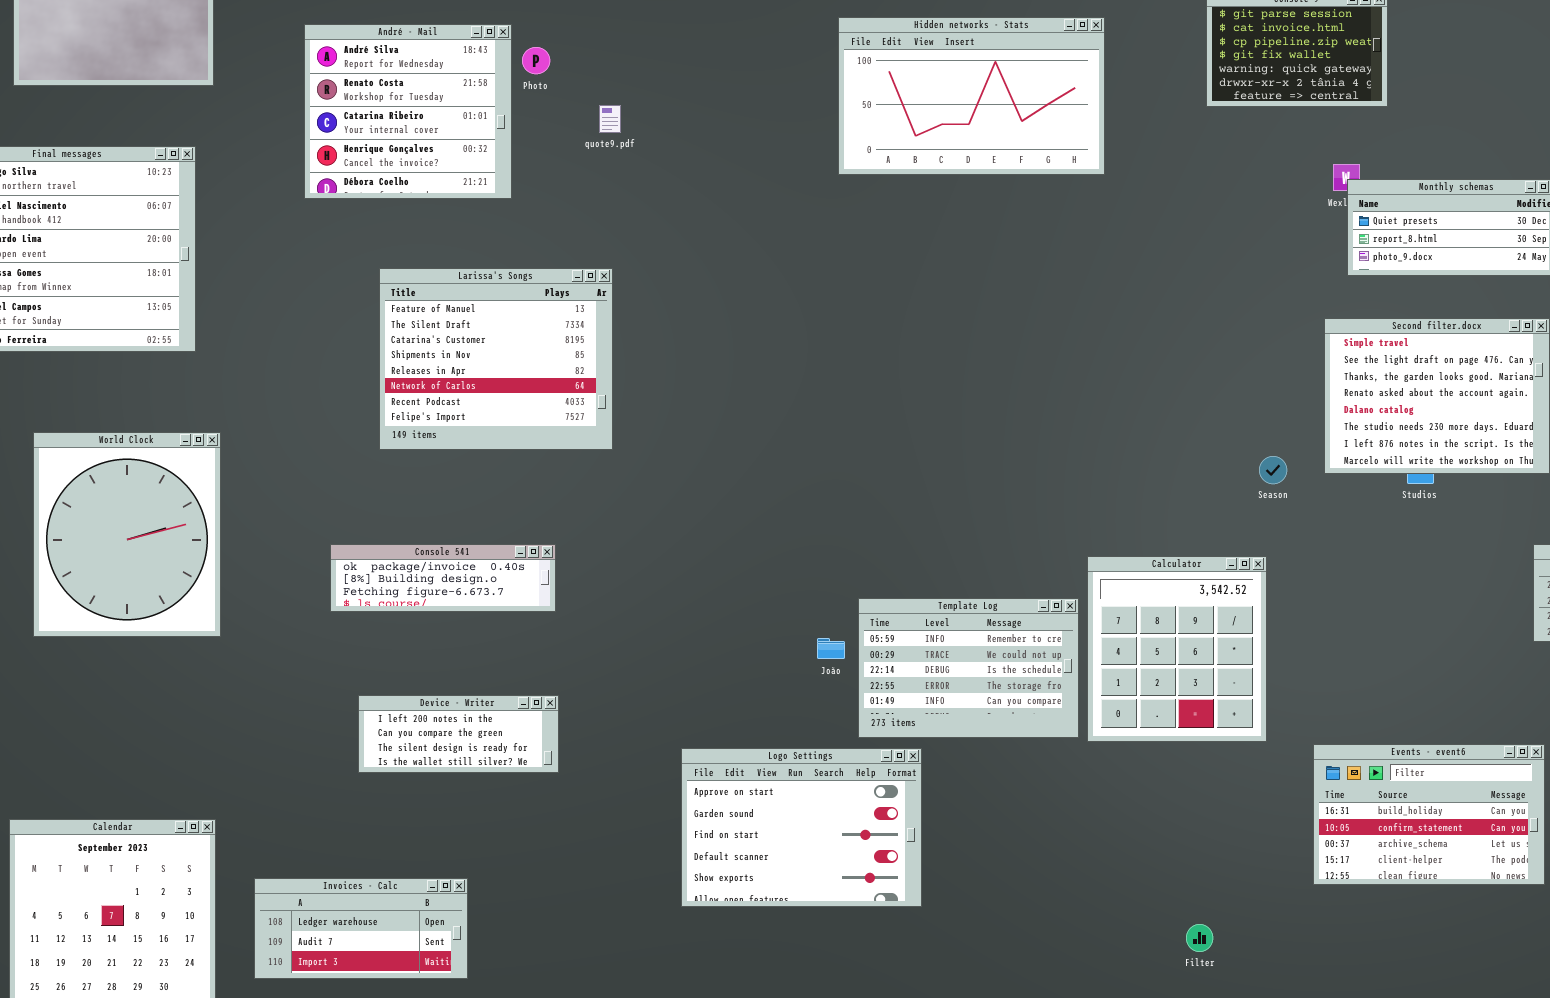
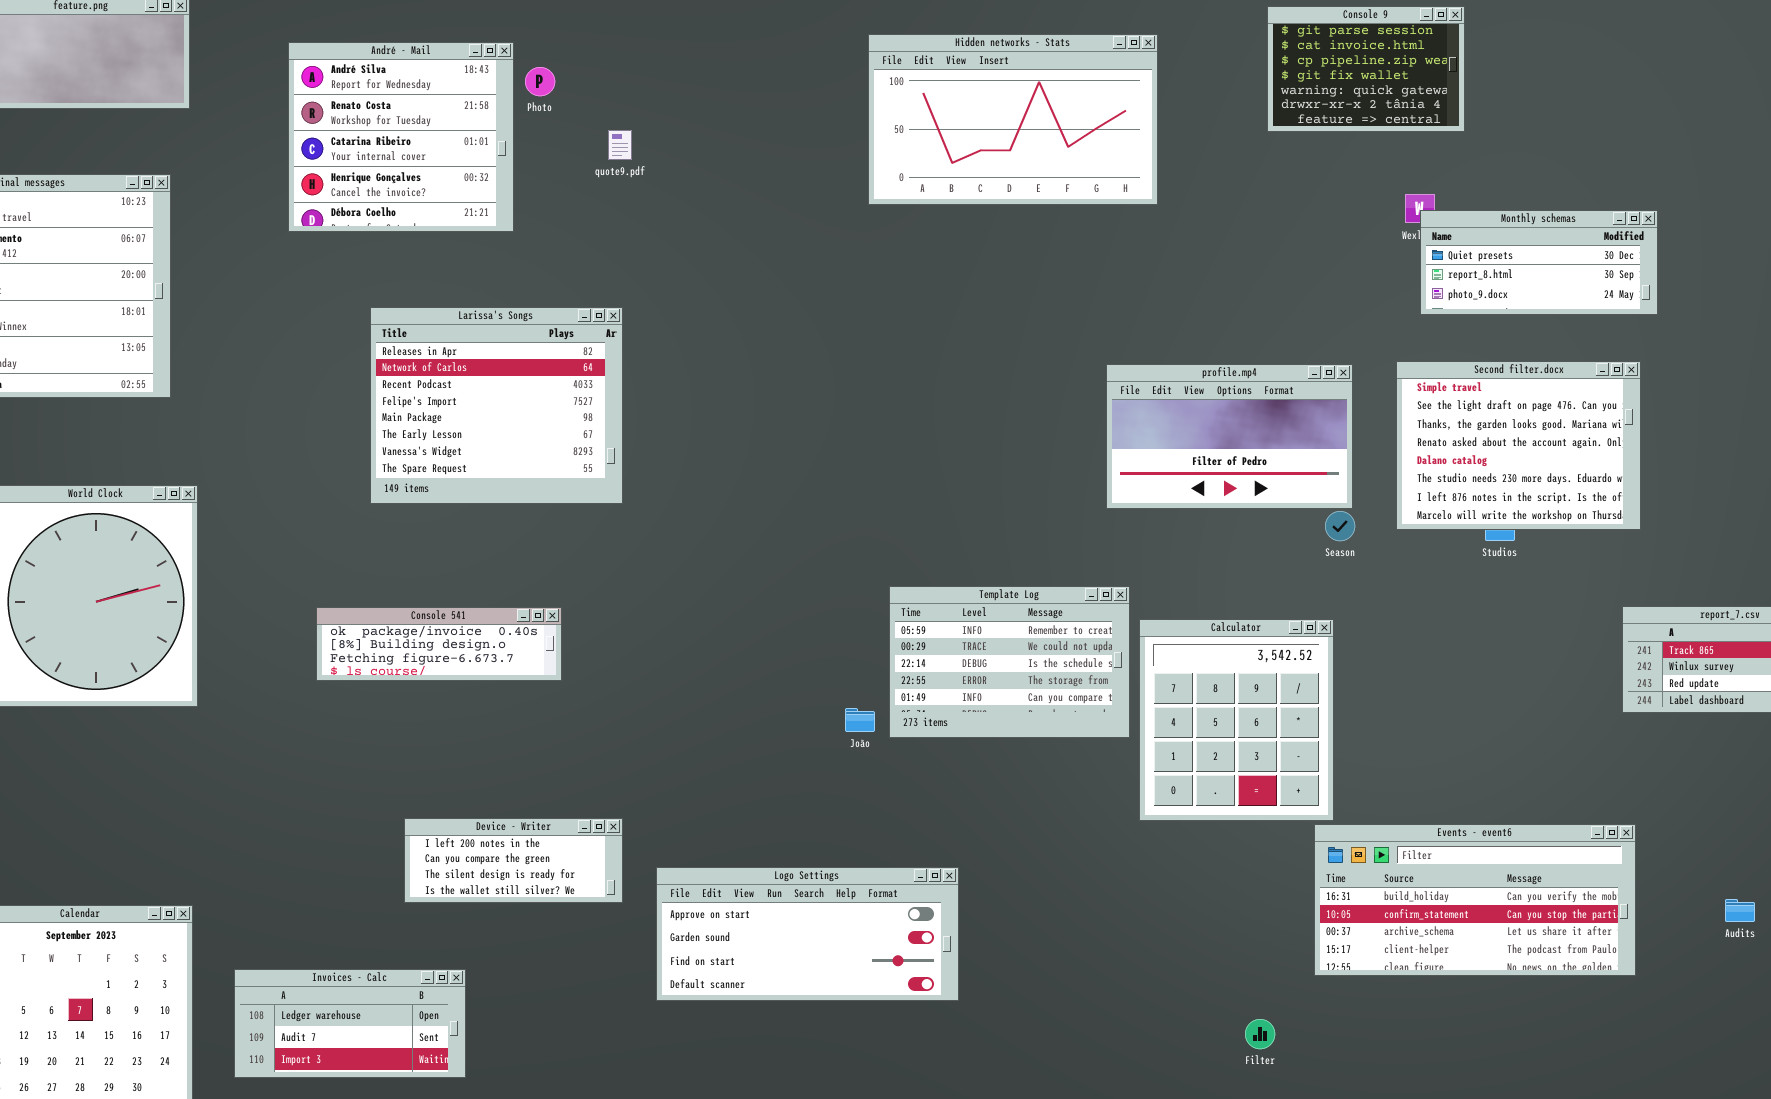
Larissa's Songs: [379,268,613,450] -> [370,307,623,504], scrolled down 4 rows
profile.mp4: none -> [1106,364,1353,509], opened
Template Log: [858,598,1079,738] -> [889,586,1130,738], moved
Device - Writer: [358,695,559,773] -> [404,818,623,903], moved
Events - event6: [1313,744,1545,885] -> [1314,824,1636,976], resized
Logo Settings: [681,748,922,907] -> [656,867,959,1001], resized

